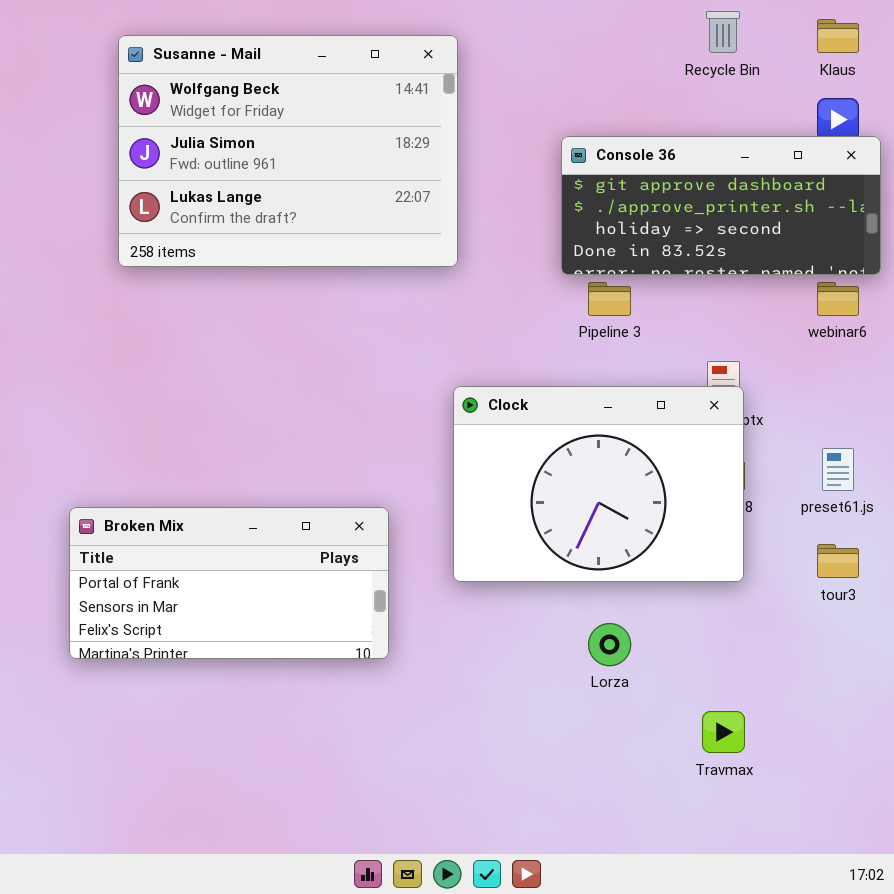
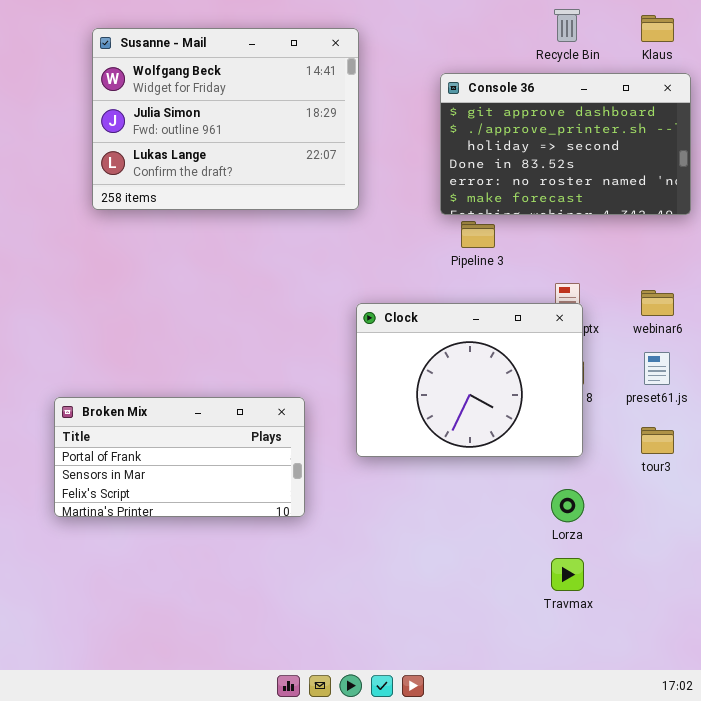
Console 36: [561,136,881,275] -> [440,73,691,215], resized
webinar6: [817,282,859,316] -> [641,290,674,316], moved
Lorza: [588,623,631,666] -> [551,489,584,522], moved

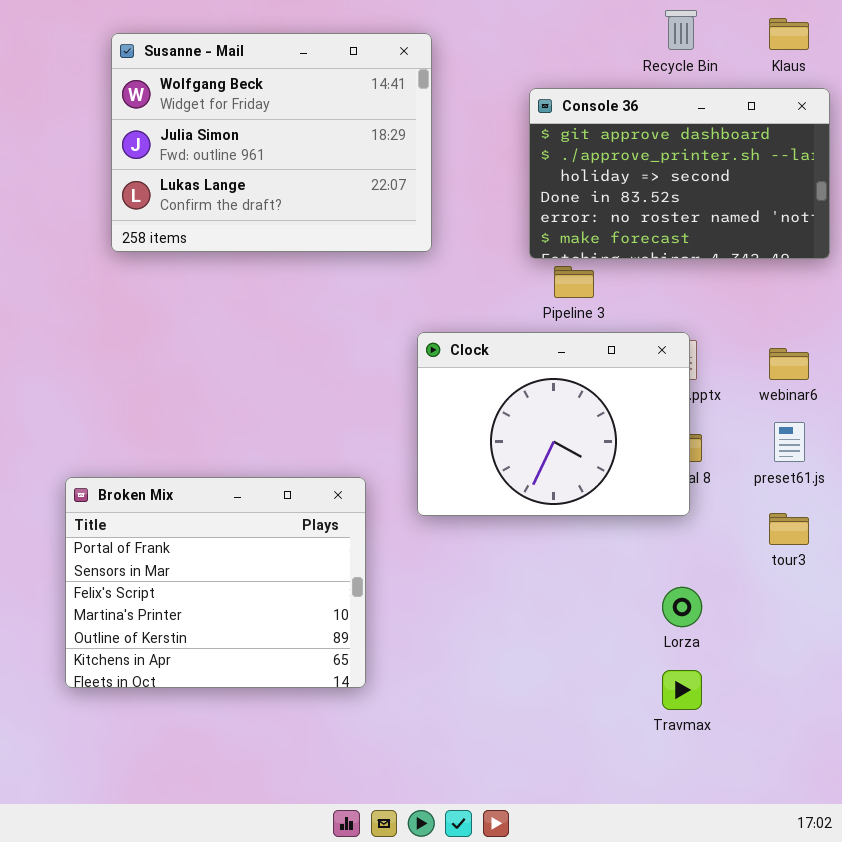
Clock: [356,303,583,457] -> [417,332,690,516], moved
Broken Mix: [54,397,305,517] -> [65,477,366,688], resized

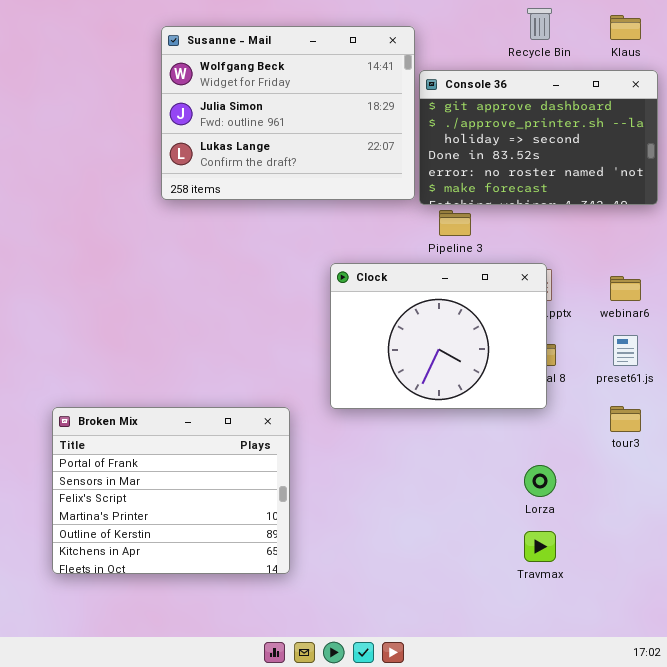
Susanne - Mail: [111,33,432,252] -> [161,26,415,200], moved
Broken Mix: [65,477,366,688] -> [52,407,290,574], moved

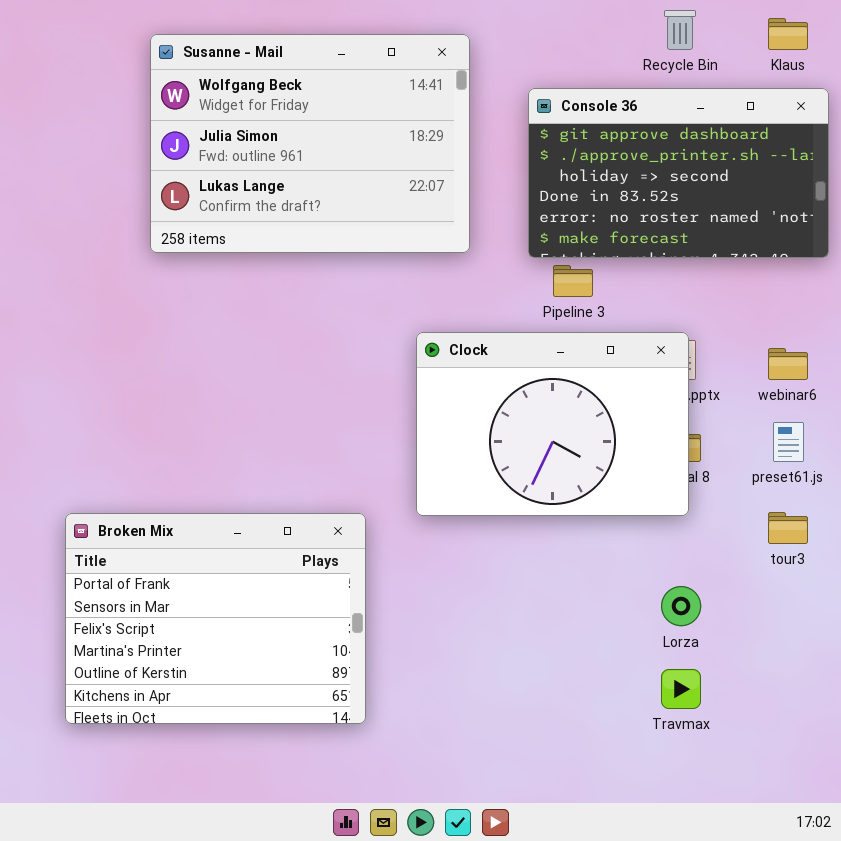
Susanne - Mail: [161,26,415,200] -> [150,34,470,253], moved

